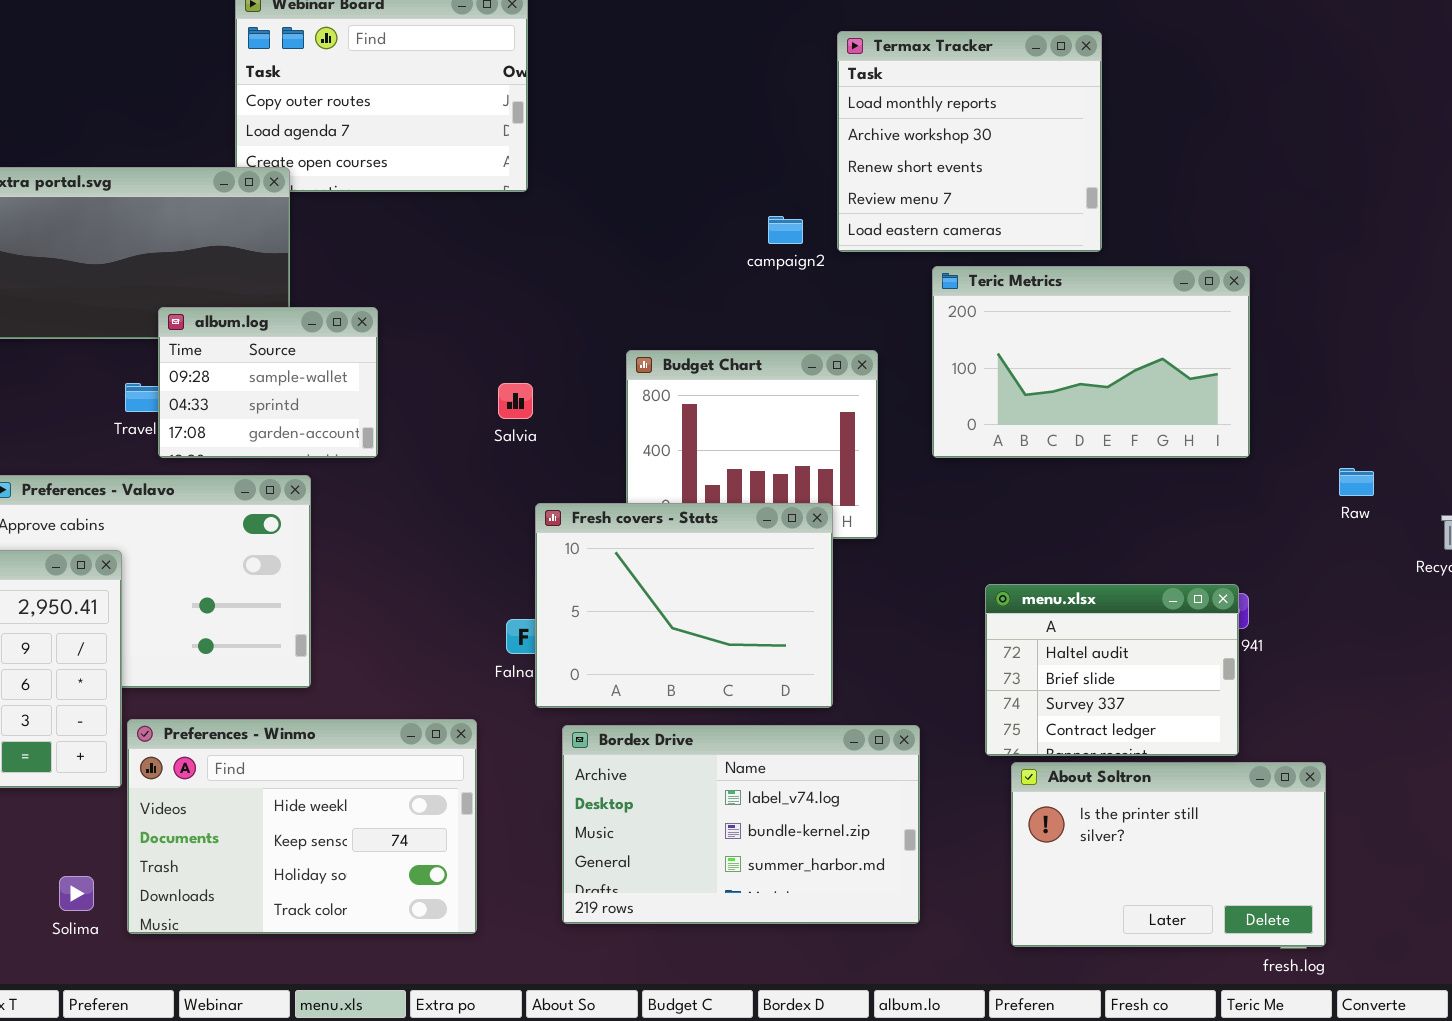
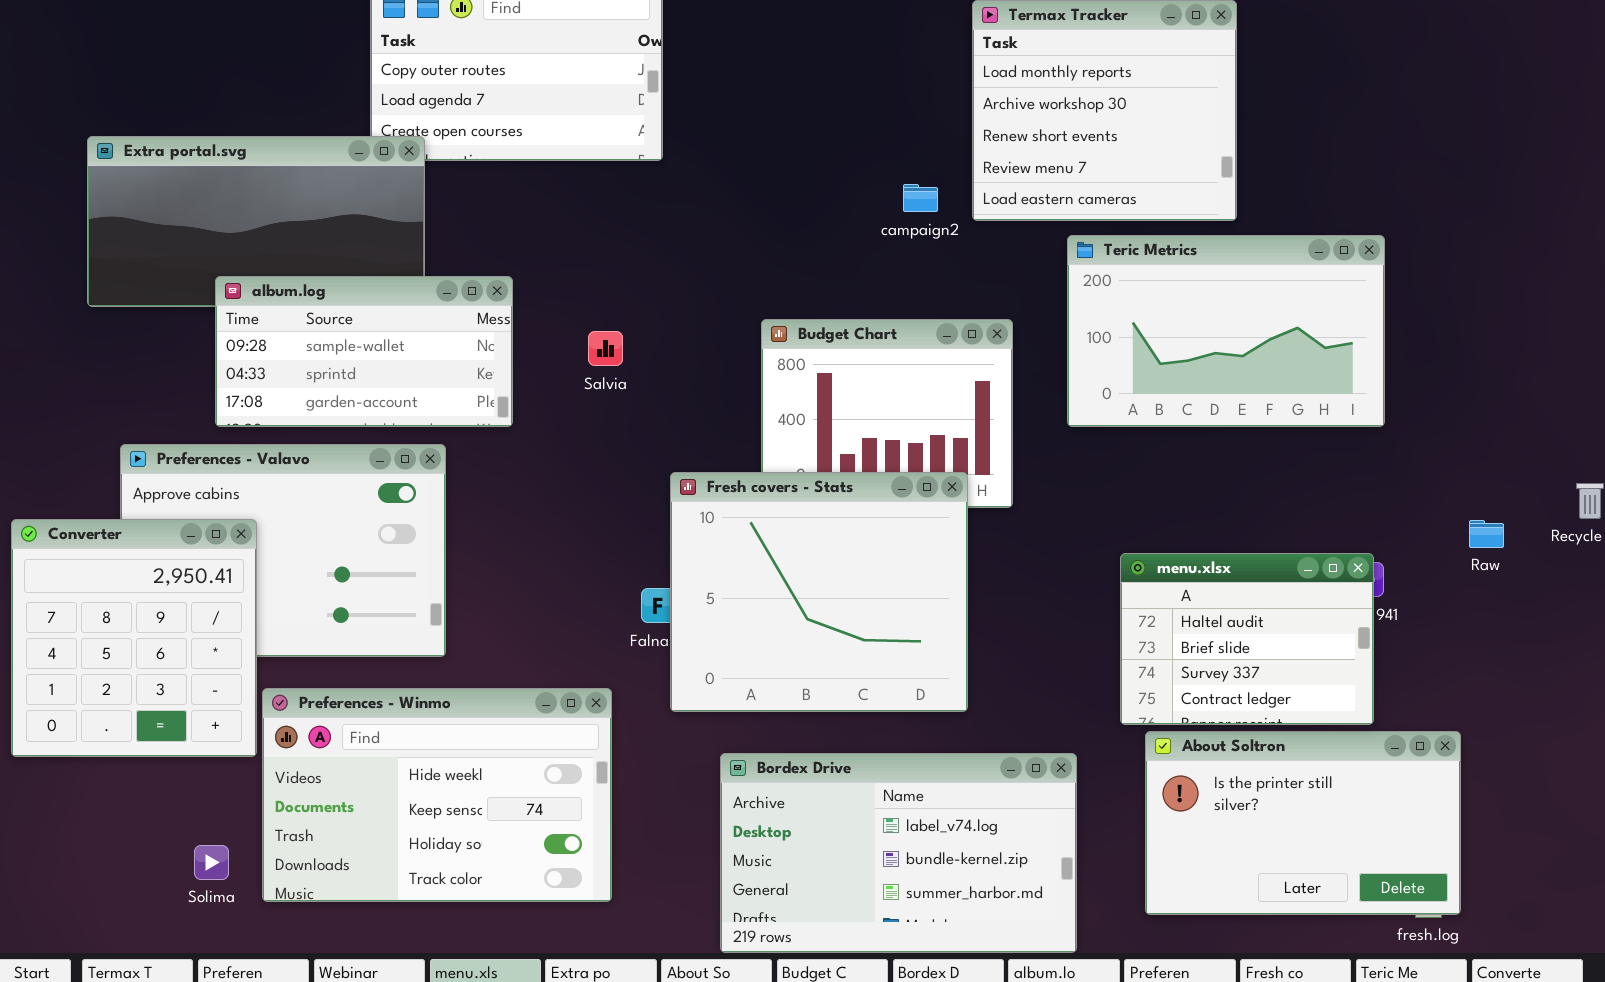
album.log: [158,307,378,458] -> [215,276,513,427], resized
Salvia: [498,383,533,419] -> [588,331,623,366], moved
Raw: [1339,468,1374,496] -> [1469,520,1504,548], moved
Fresh covers - Stats: [535,503,833,708] -> [670,472,968,712], resized
Bordex Drive: [562,725,920,924] -> [720,753,1077,953], moved

